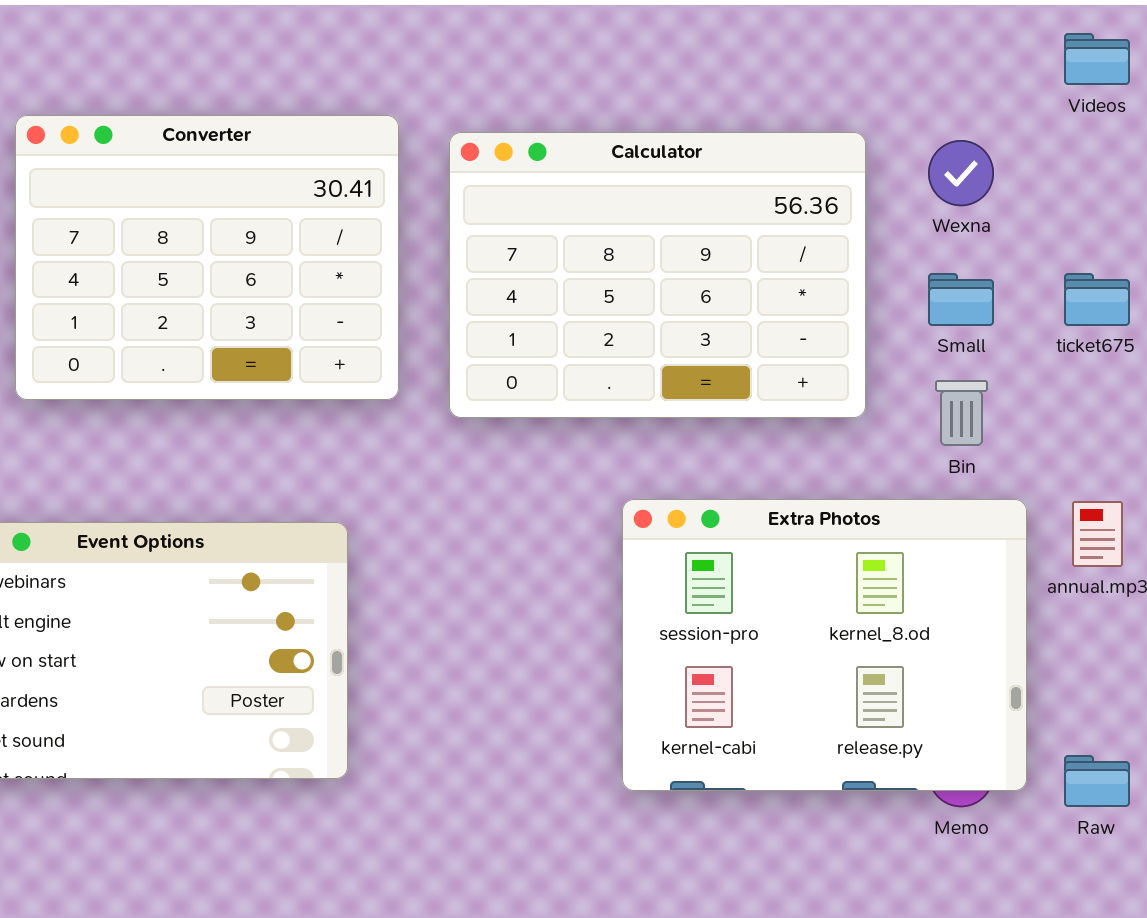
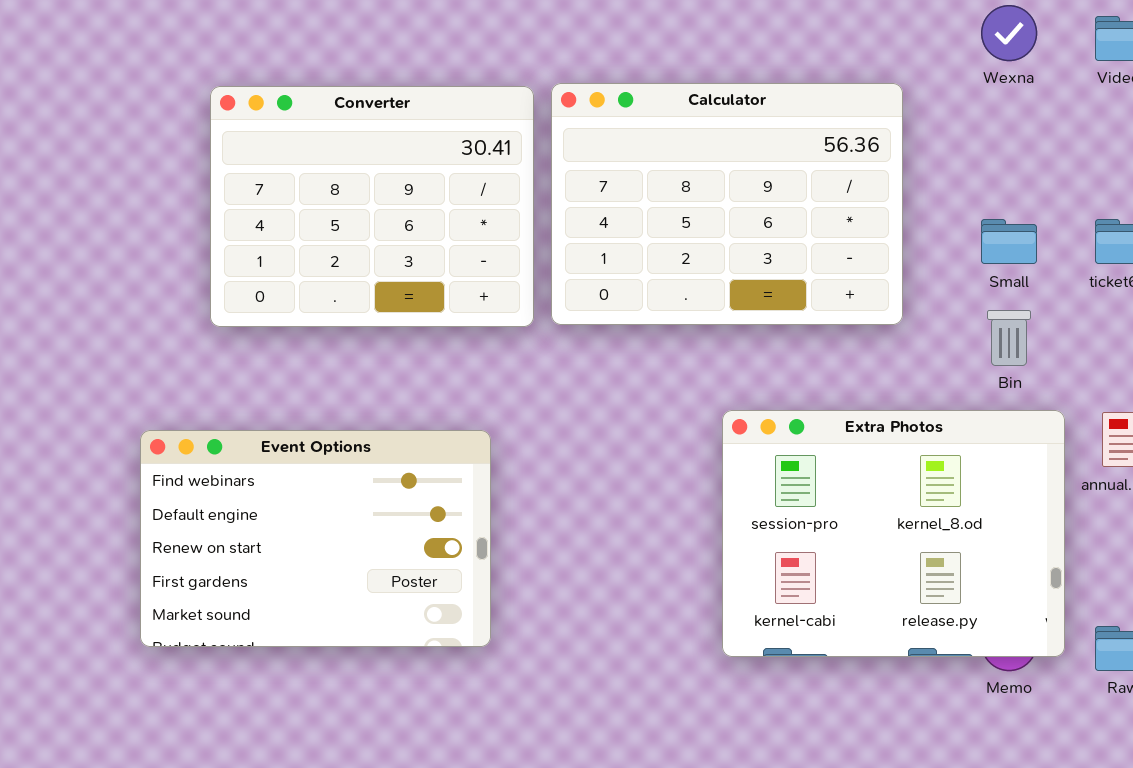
Calculator: [449,132,866,418] -> [551,83,903,325], moved
Wexna: [928,140,994,206] -> [981,5,1037,61], moved

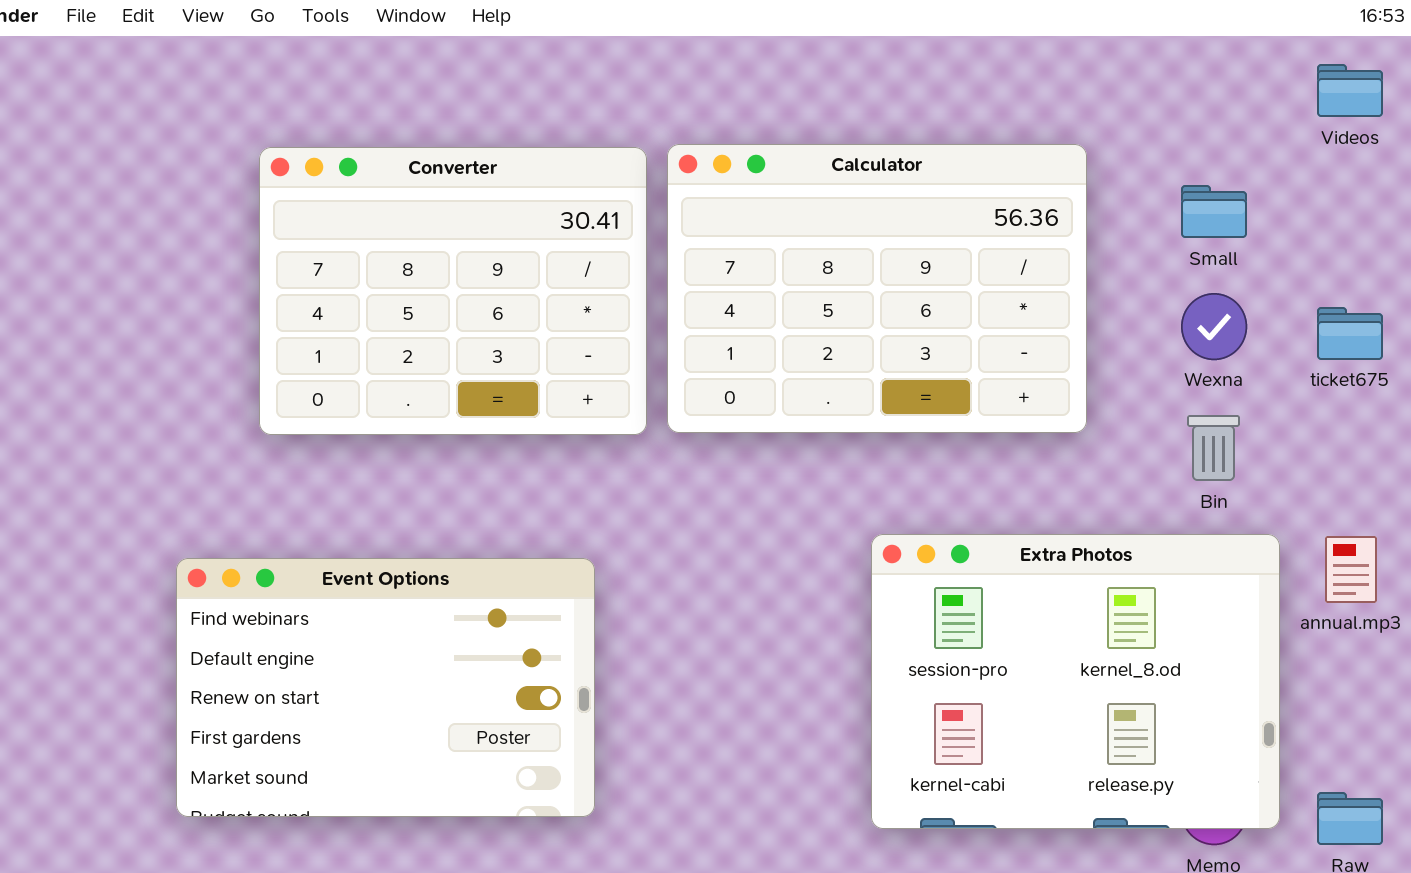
Wexna: [981,5,1037,61] -> [1181,293,1247,360], moved
Small: [981,219,1037,264] -> [1181,185,1247,238], moved

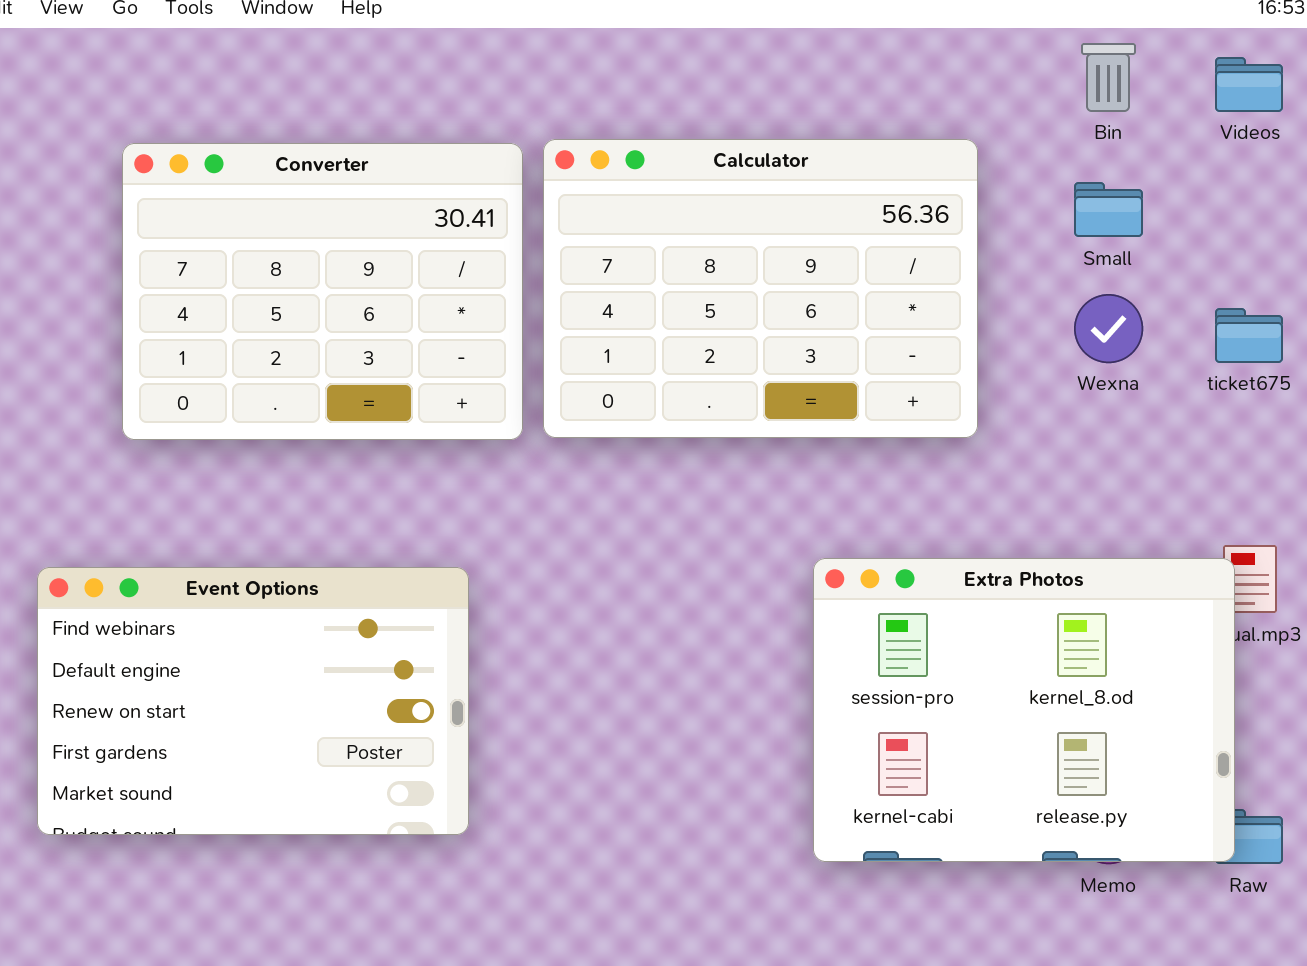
Bin: [1187,415,1240,481] -> [1081,43,1136,112], moved
Extra Photos: [871,534,1280,829] -> [813,558,1235,862], moved

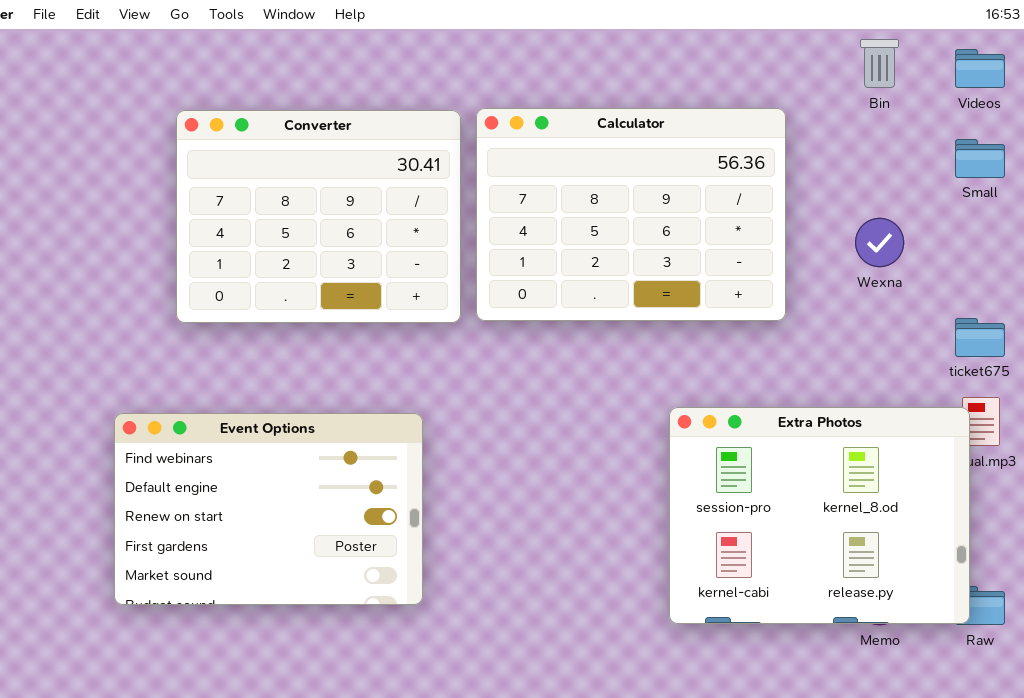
Small: [1074,182,1143,237] -> [955,139,1005,178], moved
ticket675: [1215,308,1283,363] -> [955,318,1005,357], moved

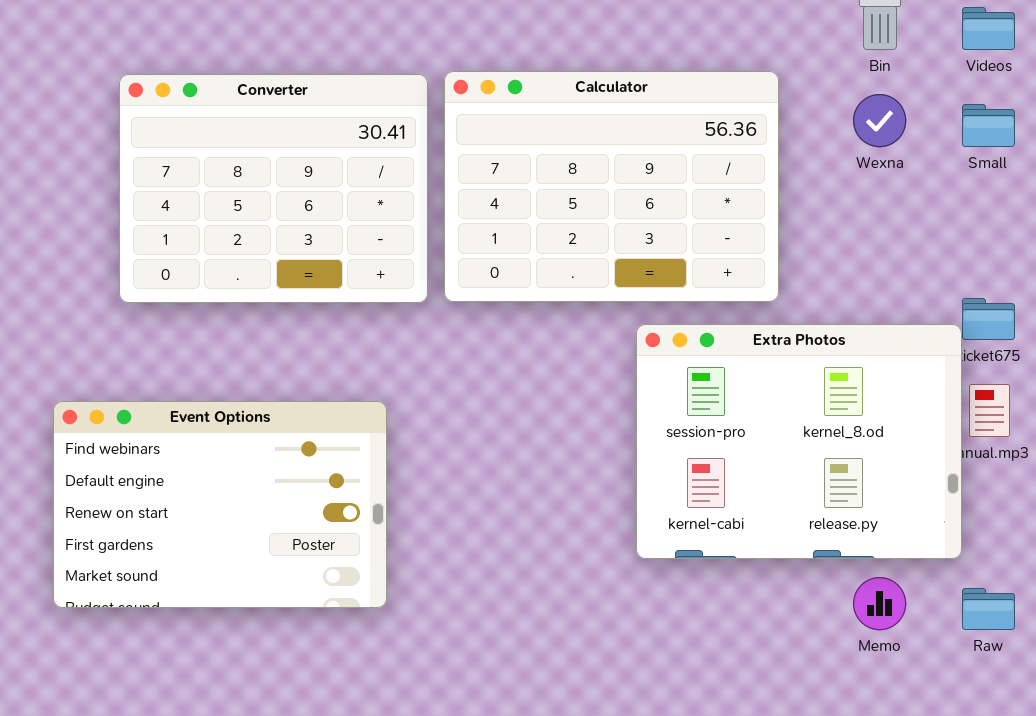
Wexna: [855,218,904,267] -> [853,94,906,147], moved
Extra Photos: [669,407,970,624] -> [636,324,962,559], moved

